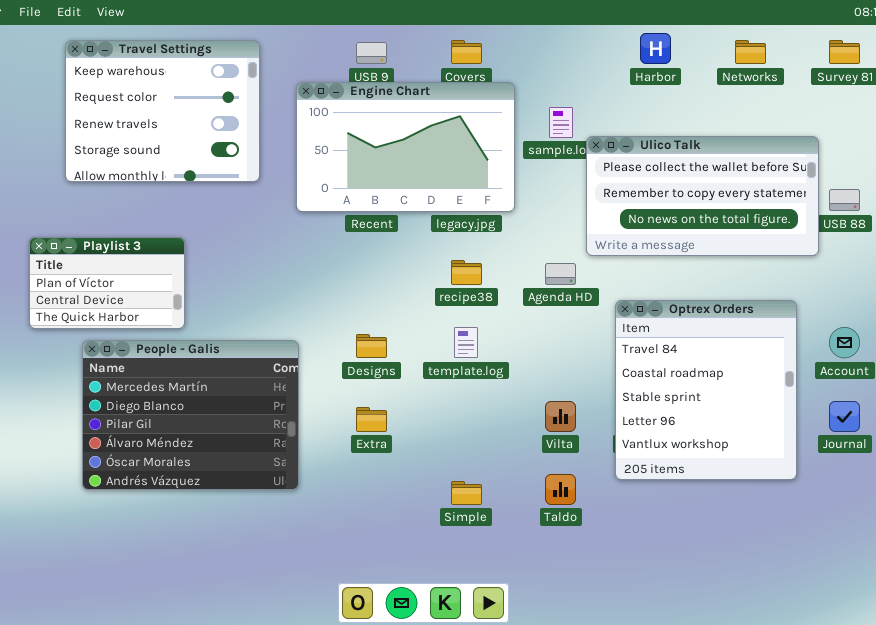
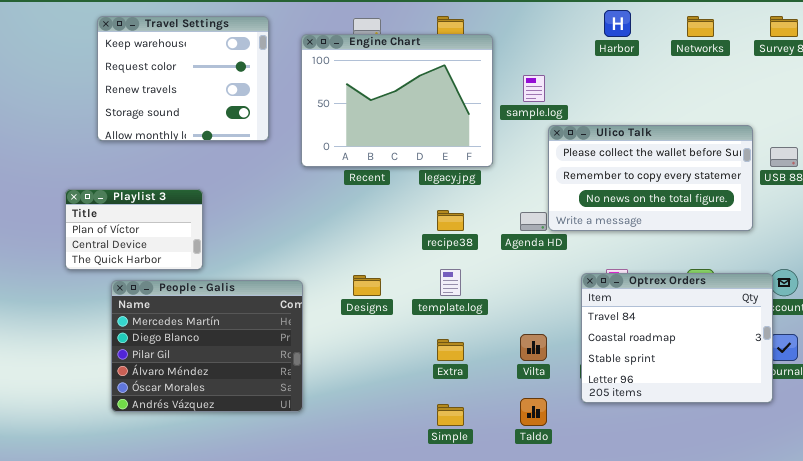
Engine Chart: [296,82,515,212] -> [301,34,493,167], resized
Ulico Talk: [586,136,819,256] -> [548,125,753,231], moved
Optrex Orders: [615,300,797,480] -> [581,273,773,403], resized
Extra: [356,407,387,432] -> [437,339,464,361], moved

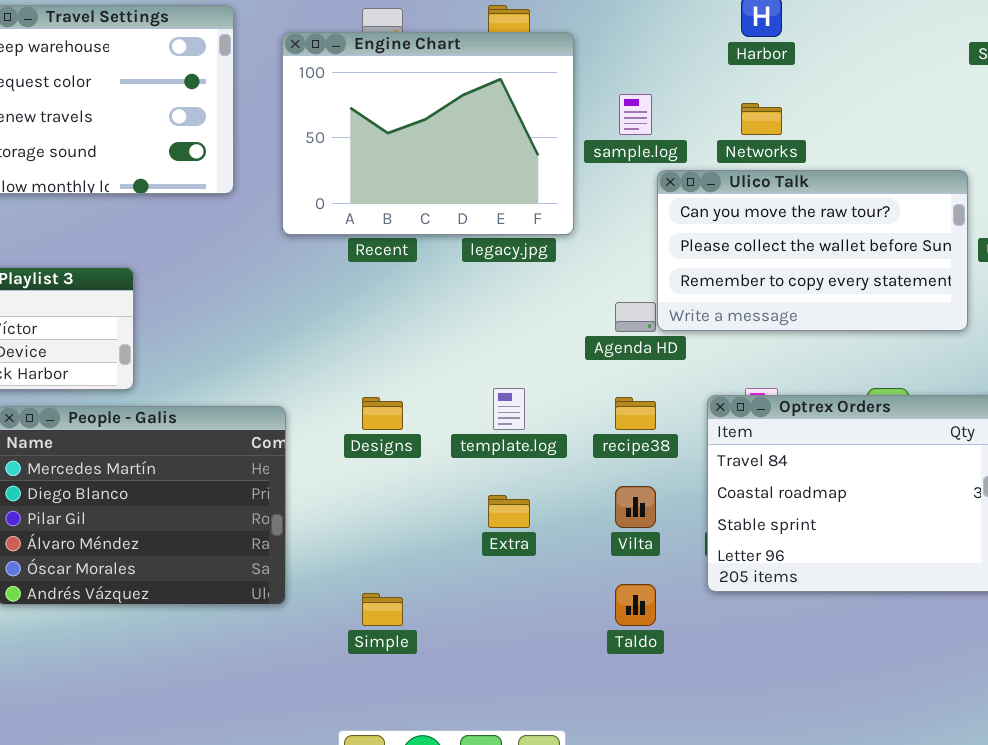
Networks: [687,16,714,37] -> [741,103,782,135], moved
Ulico Talk: [548,125,753,231] -> [657,170,968,331], scrolled up 1 row
recipe38: [437,210,464,231] -> [615,397,656,430], moved
Simple: [437,404,464,426] -> [362,593,403,626], moved

